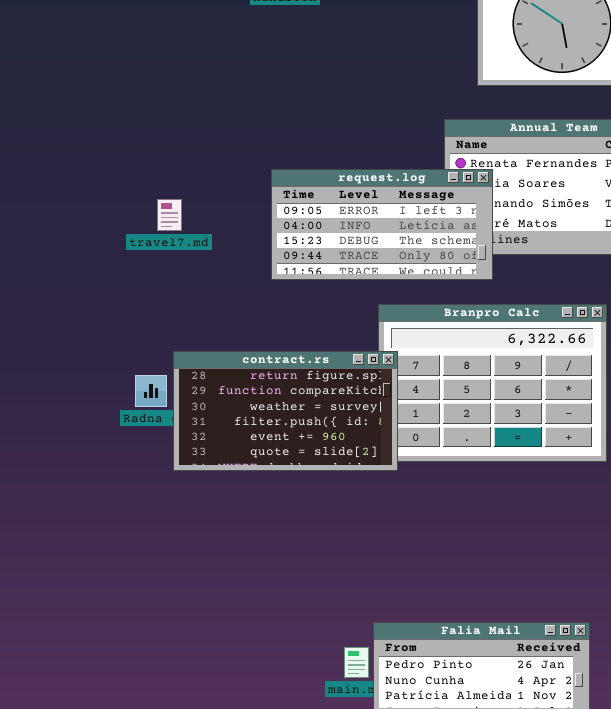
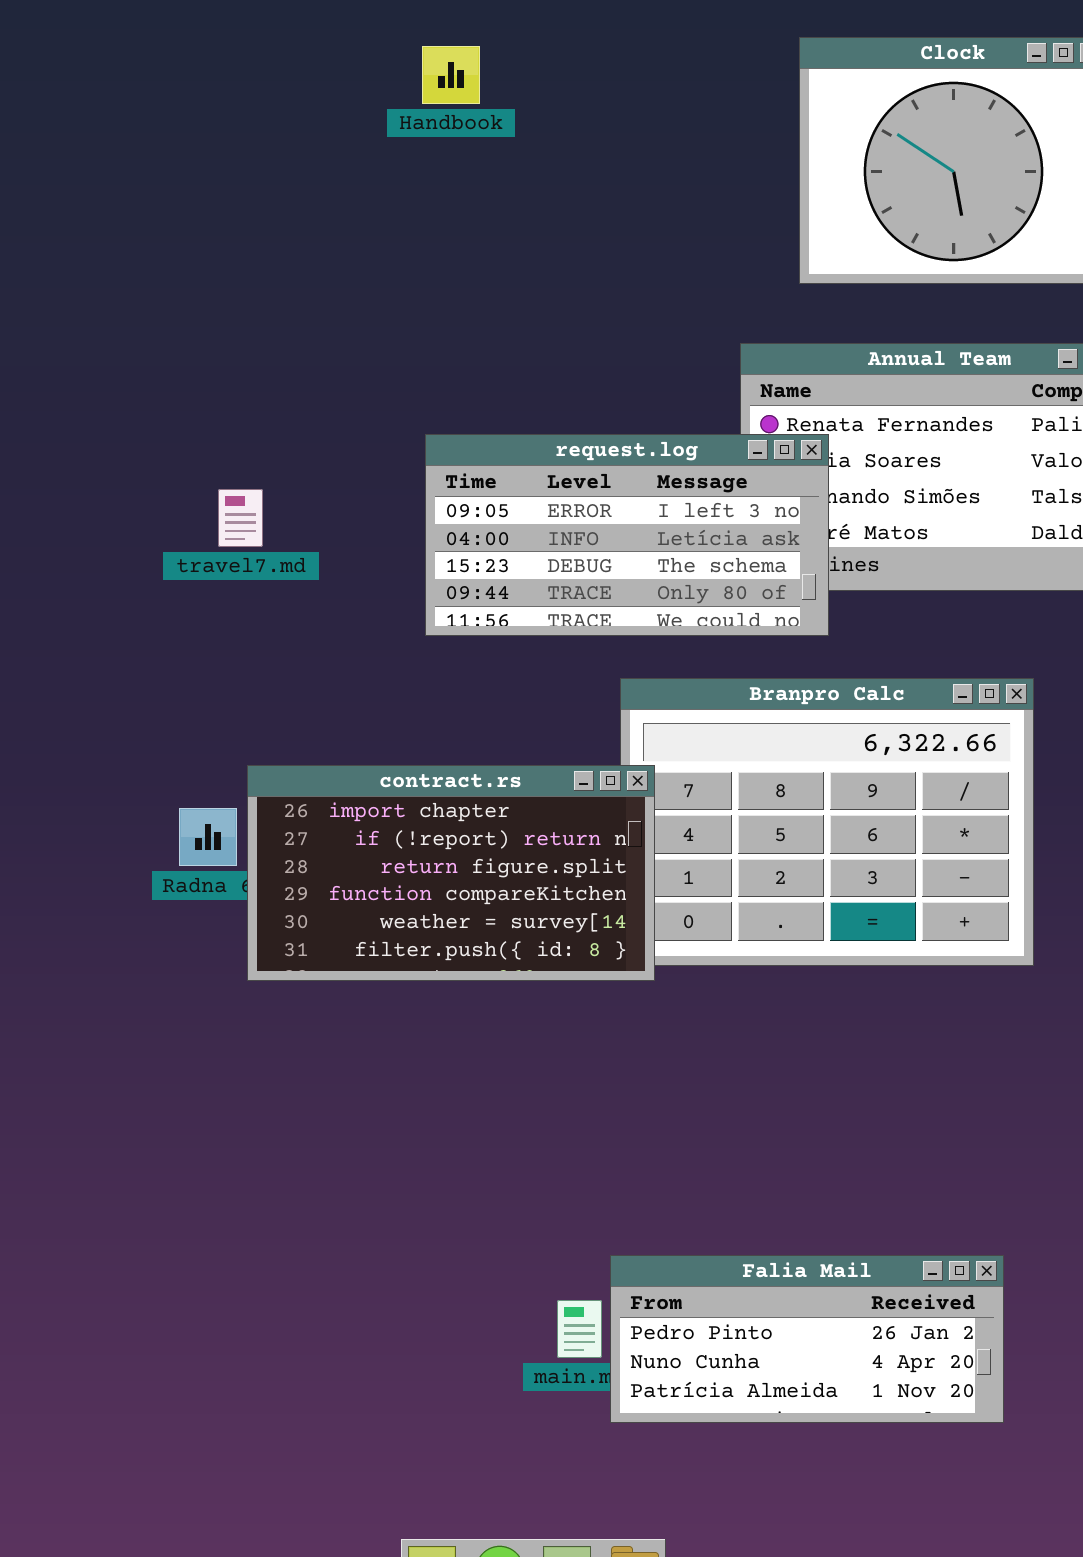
contract.rs: [173,351,398,471] -> [247,765,655,981], scrolled up 2 rows

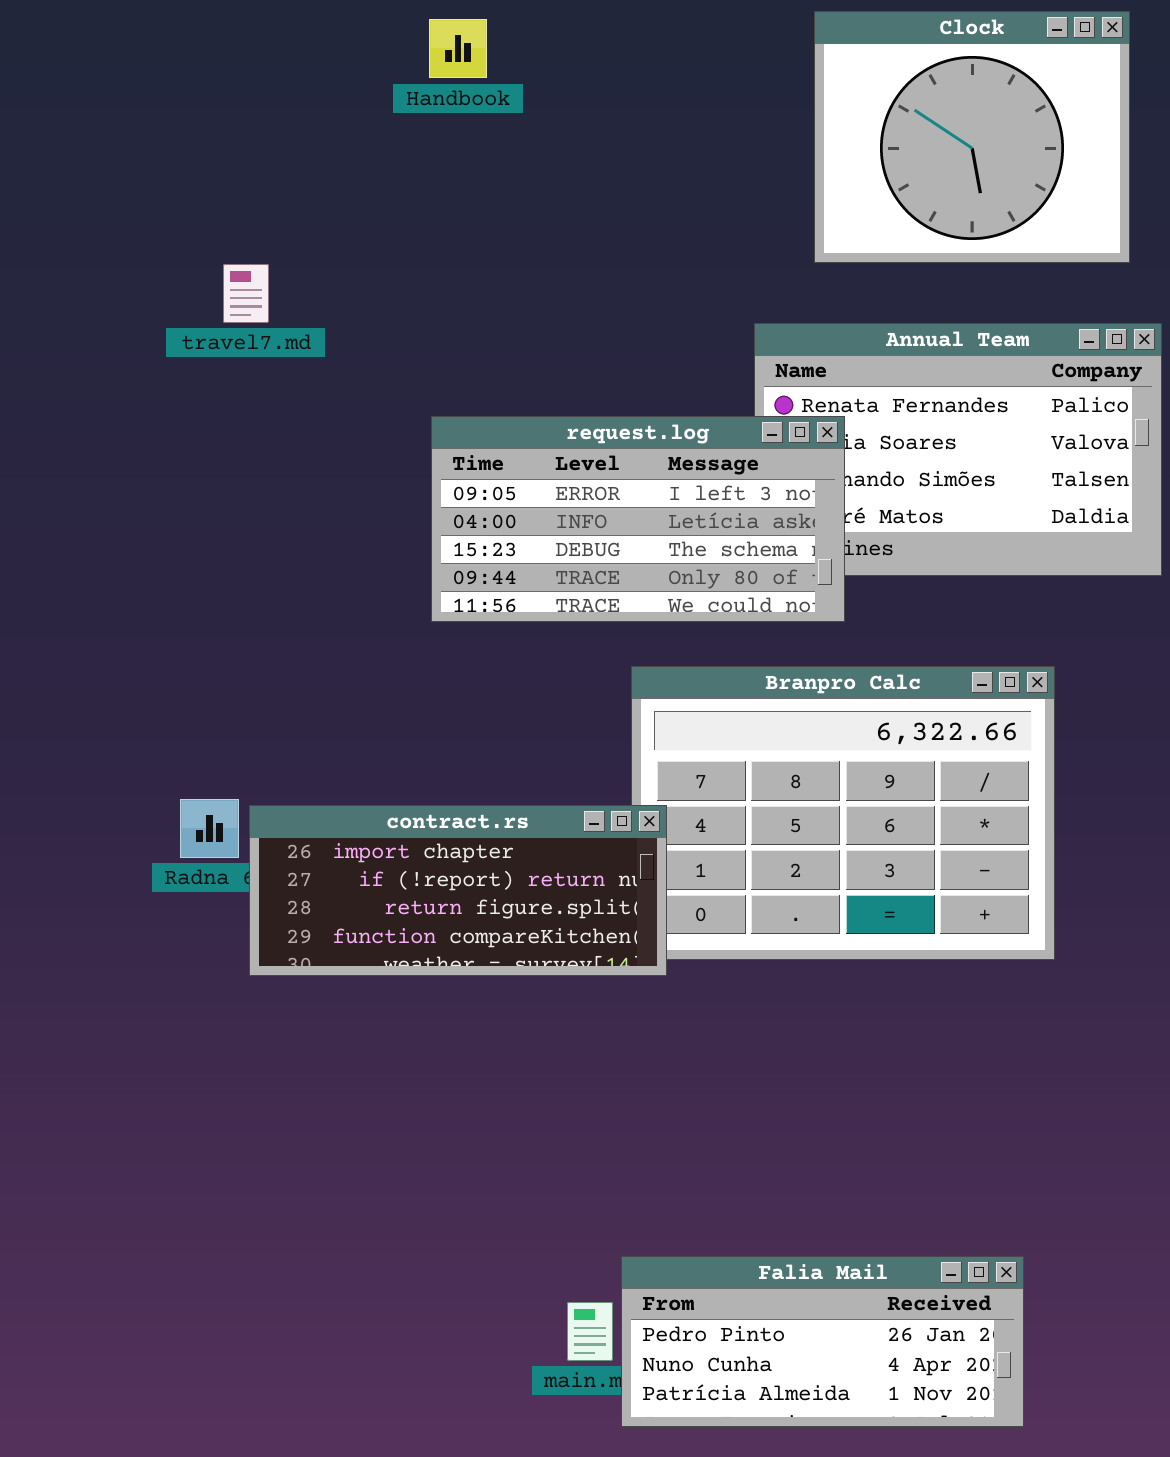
travel7.md: [218,489,263,547] -> [223,264,269,323], moved
contract.rs: [247,765,655,981] -> [249,805,667,976], resized

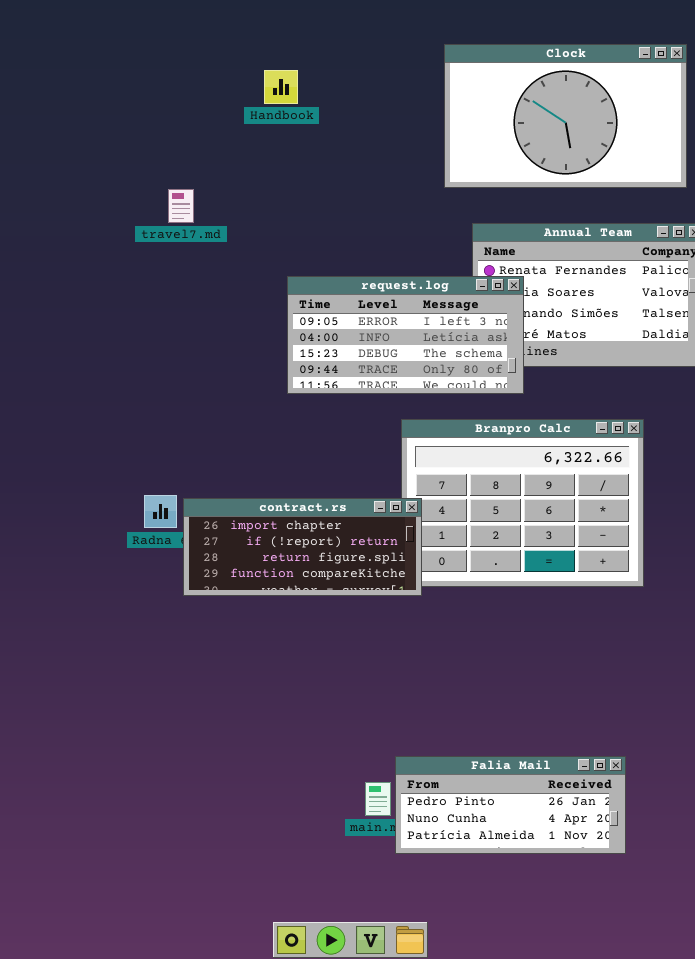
Clock: [814,11,1130,263] -> [444,44,687,188], resized
Handbook: [429,19,487,78] -> [264,70,298,104], moved

